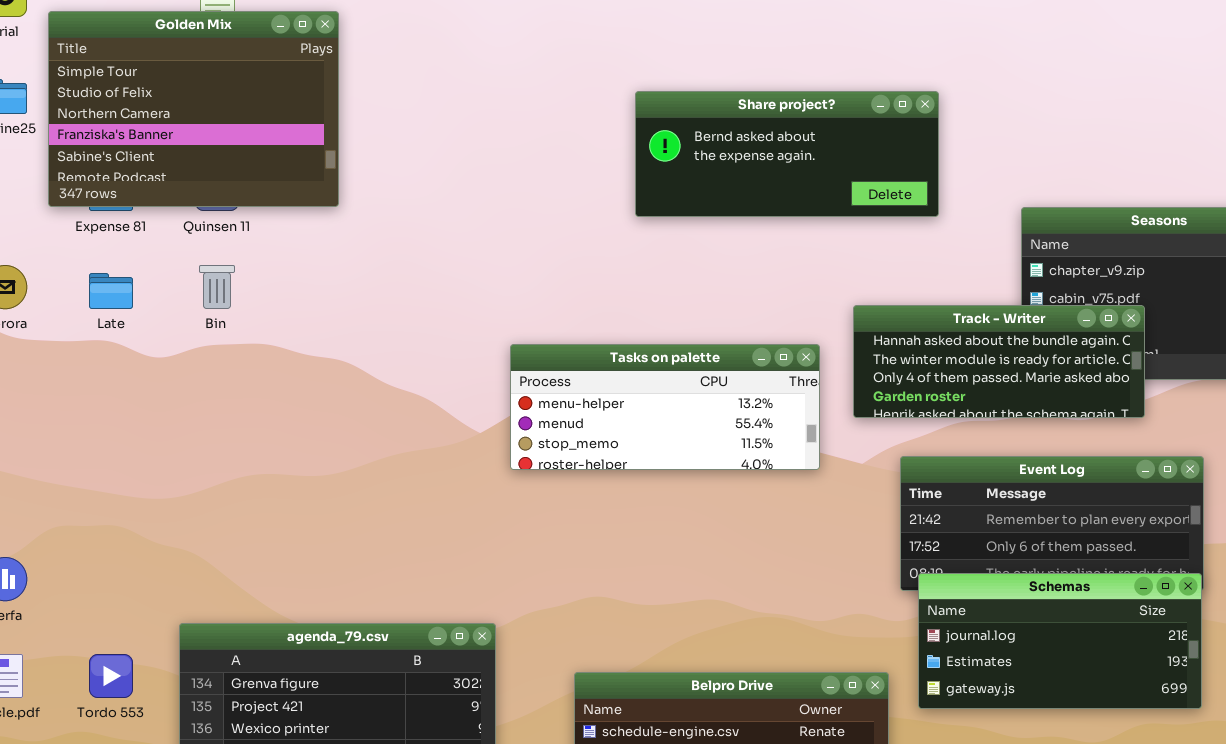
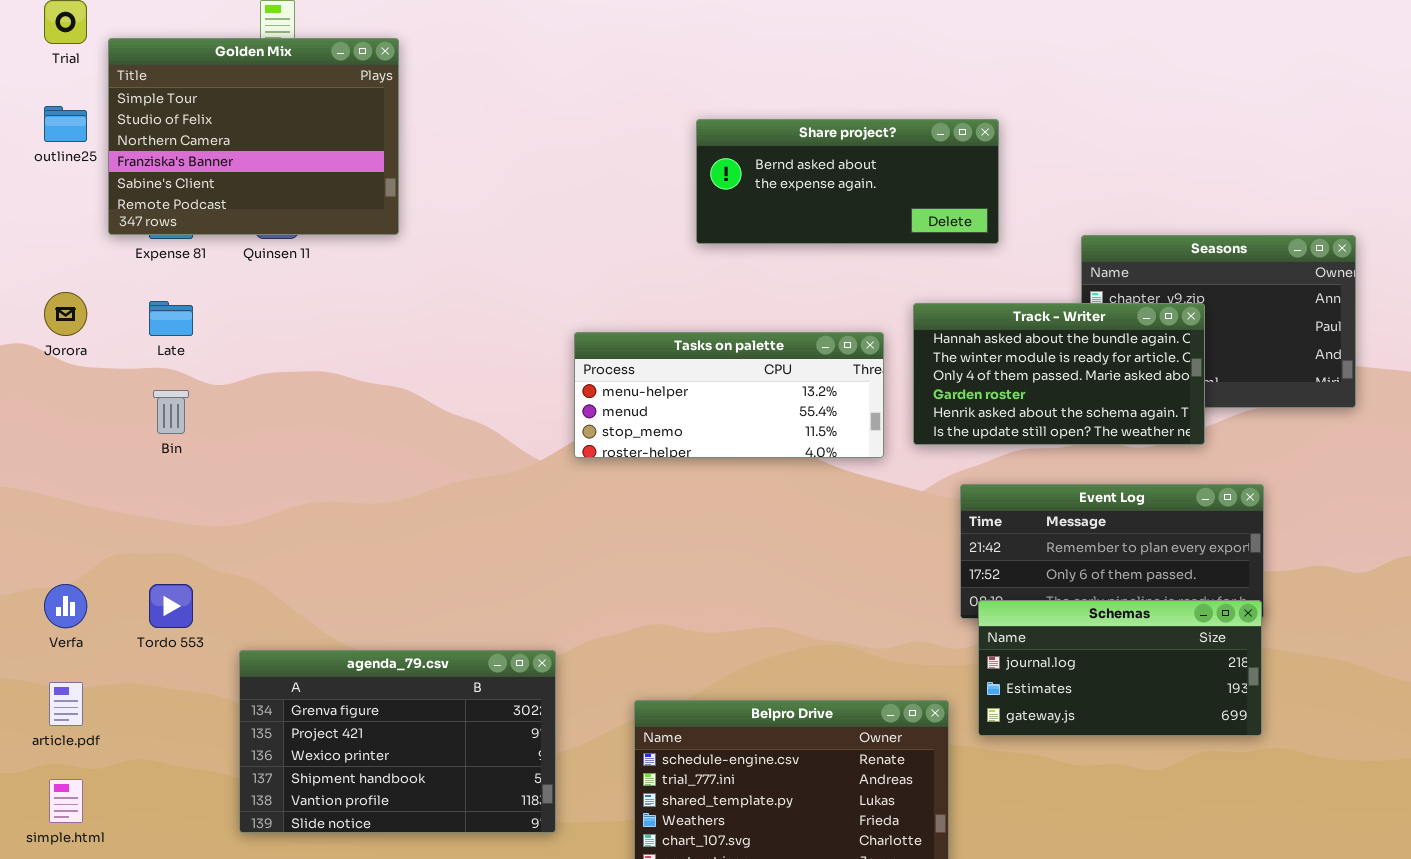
Bin: [199,265,235,309] -> [153,390,189,434], moved
Track - Writer: [853,305,1145,418] -> [913,303,1205,445], resized
Tasks on palette: [510,344,820,470] -> [574,332,884,458], moved
Tordo 553: [89,654,133,698] -> [149,584,193,628], moved

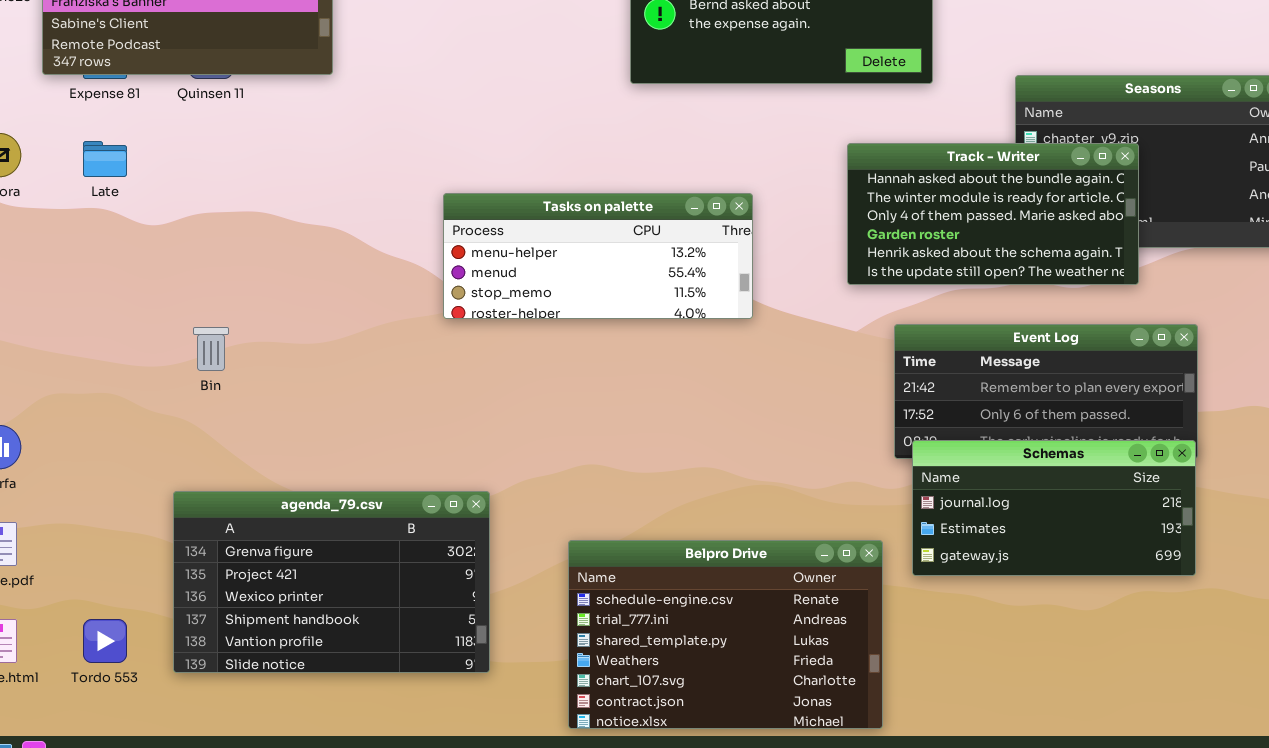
Tasks on palette: [574,332,884,458] -> [443,193,753,319], moved
Bin: [153,390,189,434] -> [193,327,229,371], moved
Tordo 553: [149,584,193,628] -> [83,619,127,663], moved

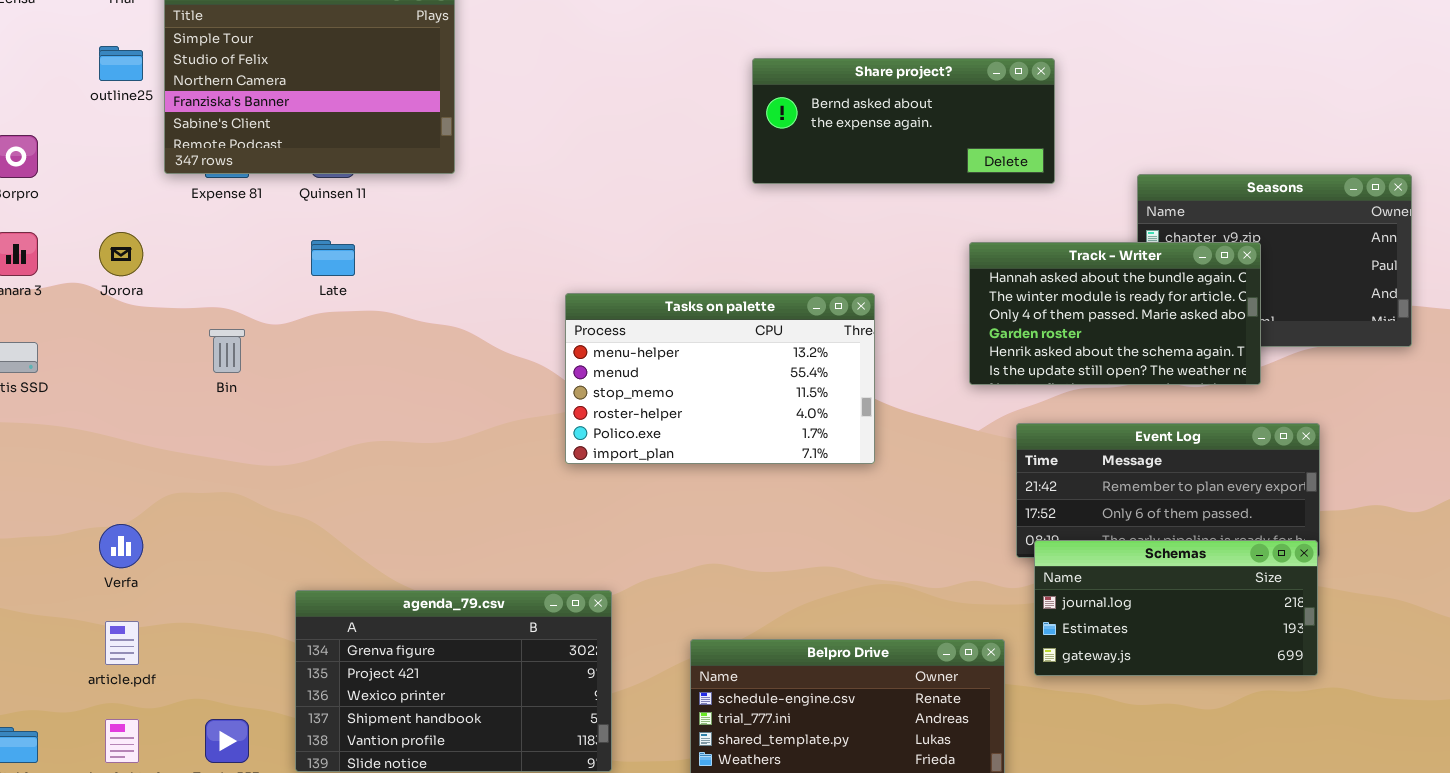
Late: [83,141,127,177] -> [311,240,355,276], moved
Tasks on palette: [443,193,753,319] -> [565,293,875,464], resized
Bin: [193,327,229,371] -> [209,329,245,373], moved

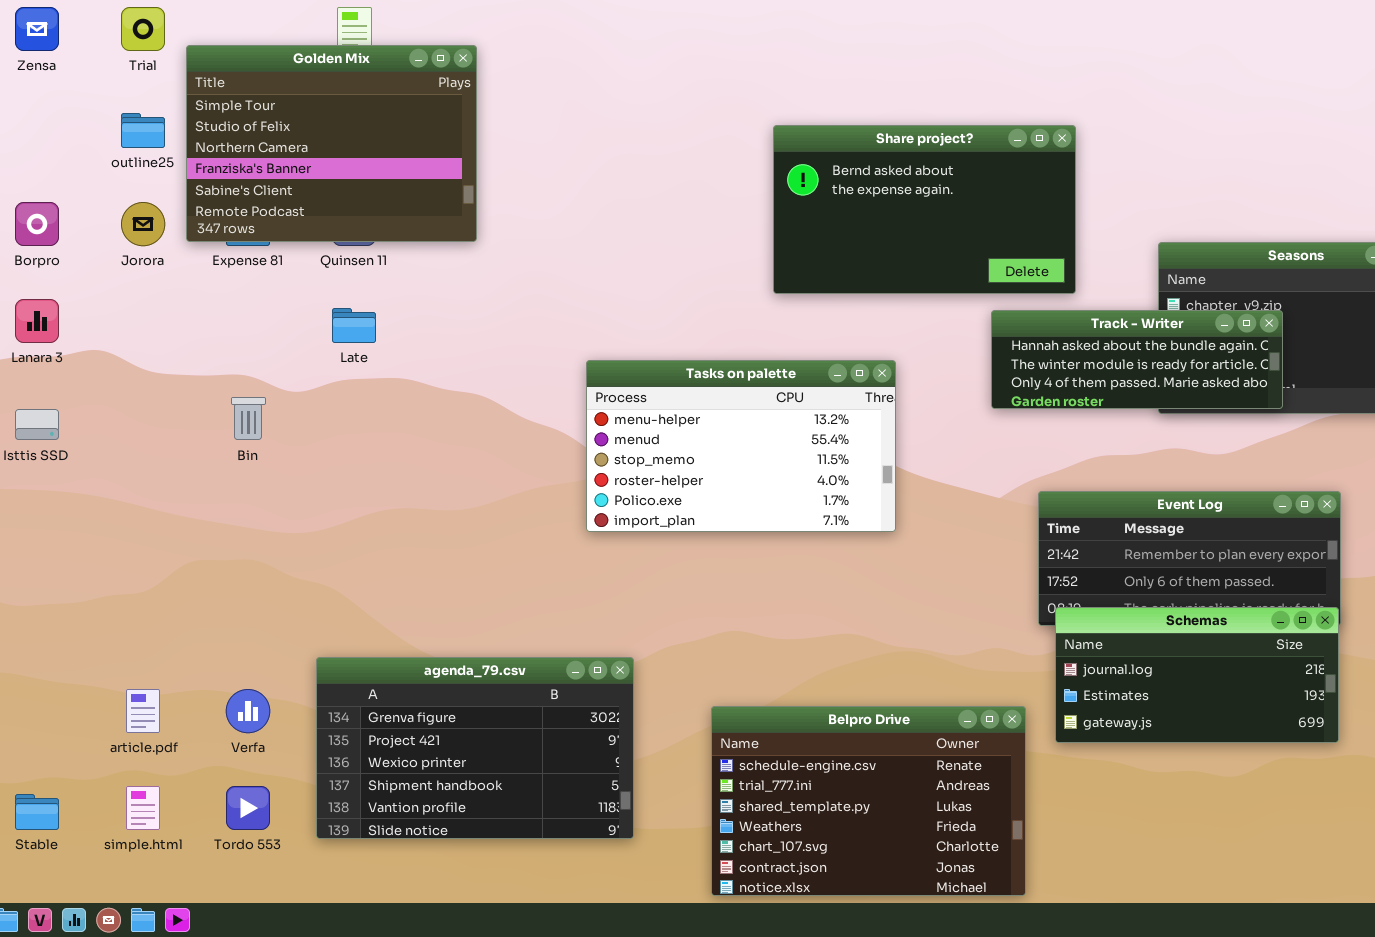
Share project?: [752,58,1055,184] -> [773,125,1076,294], resized
Jorora: [99,232,143,276] -> [121,202,165,246], moved
Track - Writer: [969,242,1261,385] -> [991,310,1283,409], resized
Verfa: [99,524,143,568] -> [226,689,270,733], moved

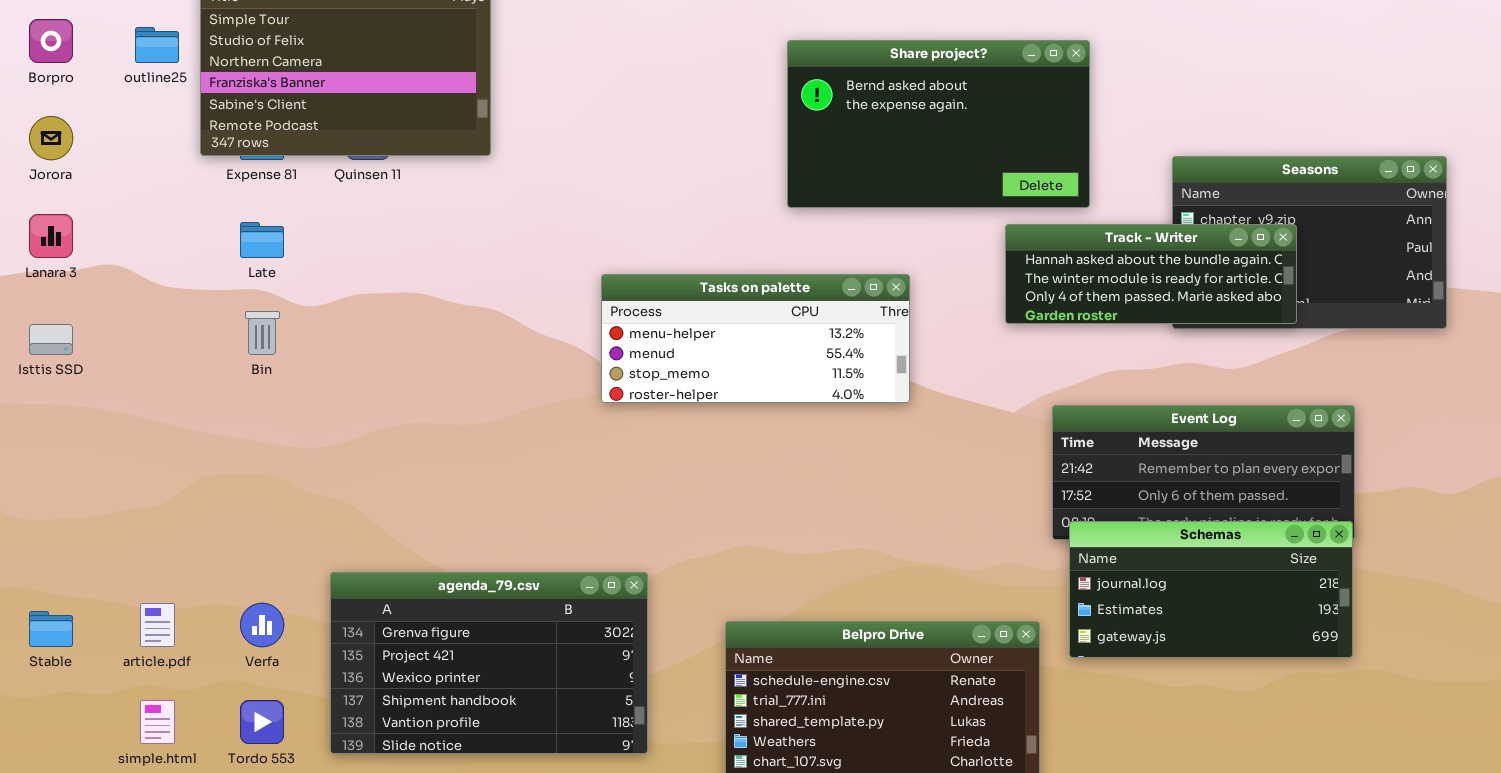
Borpro: [15,202,59,246] -> [29,19,73,63], moved
Jorora: [121,202,165,246] -> [29,116,73,160], moved
Late: [332,308,376,343] -> [240,222,284,258], moved
Tasks on palette: [586,360,896,532] -> [601,274,910,403], resized
Stable: [15,794,59,830] -> [29,611,73,647], moved

